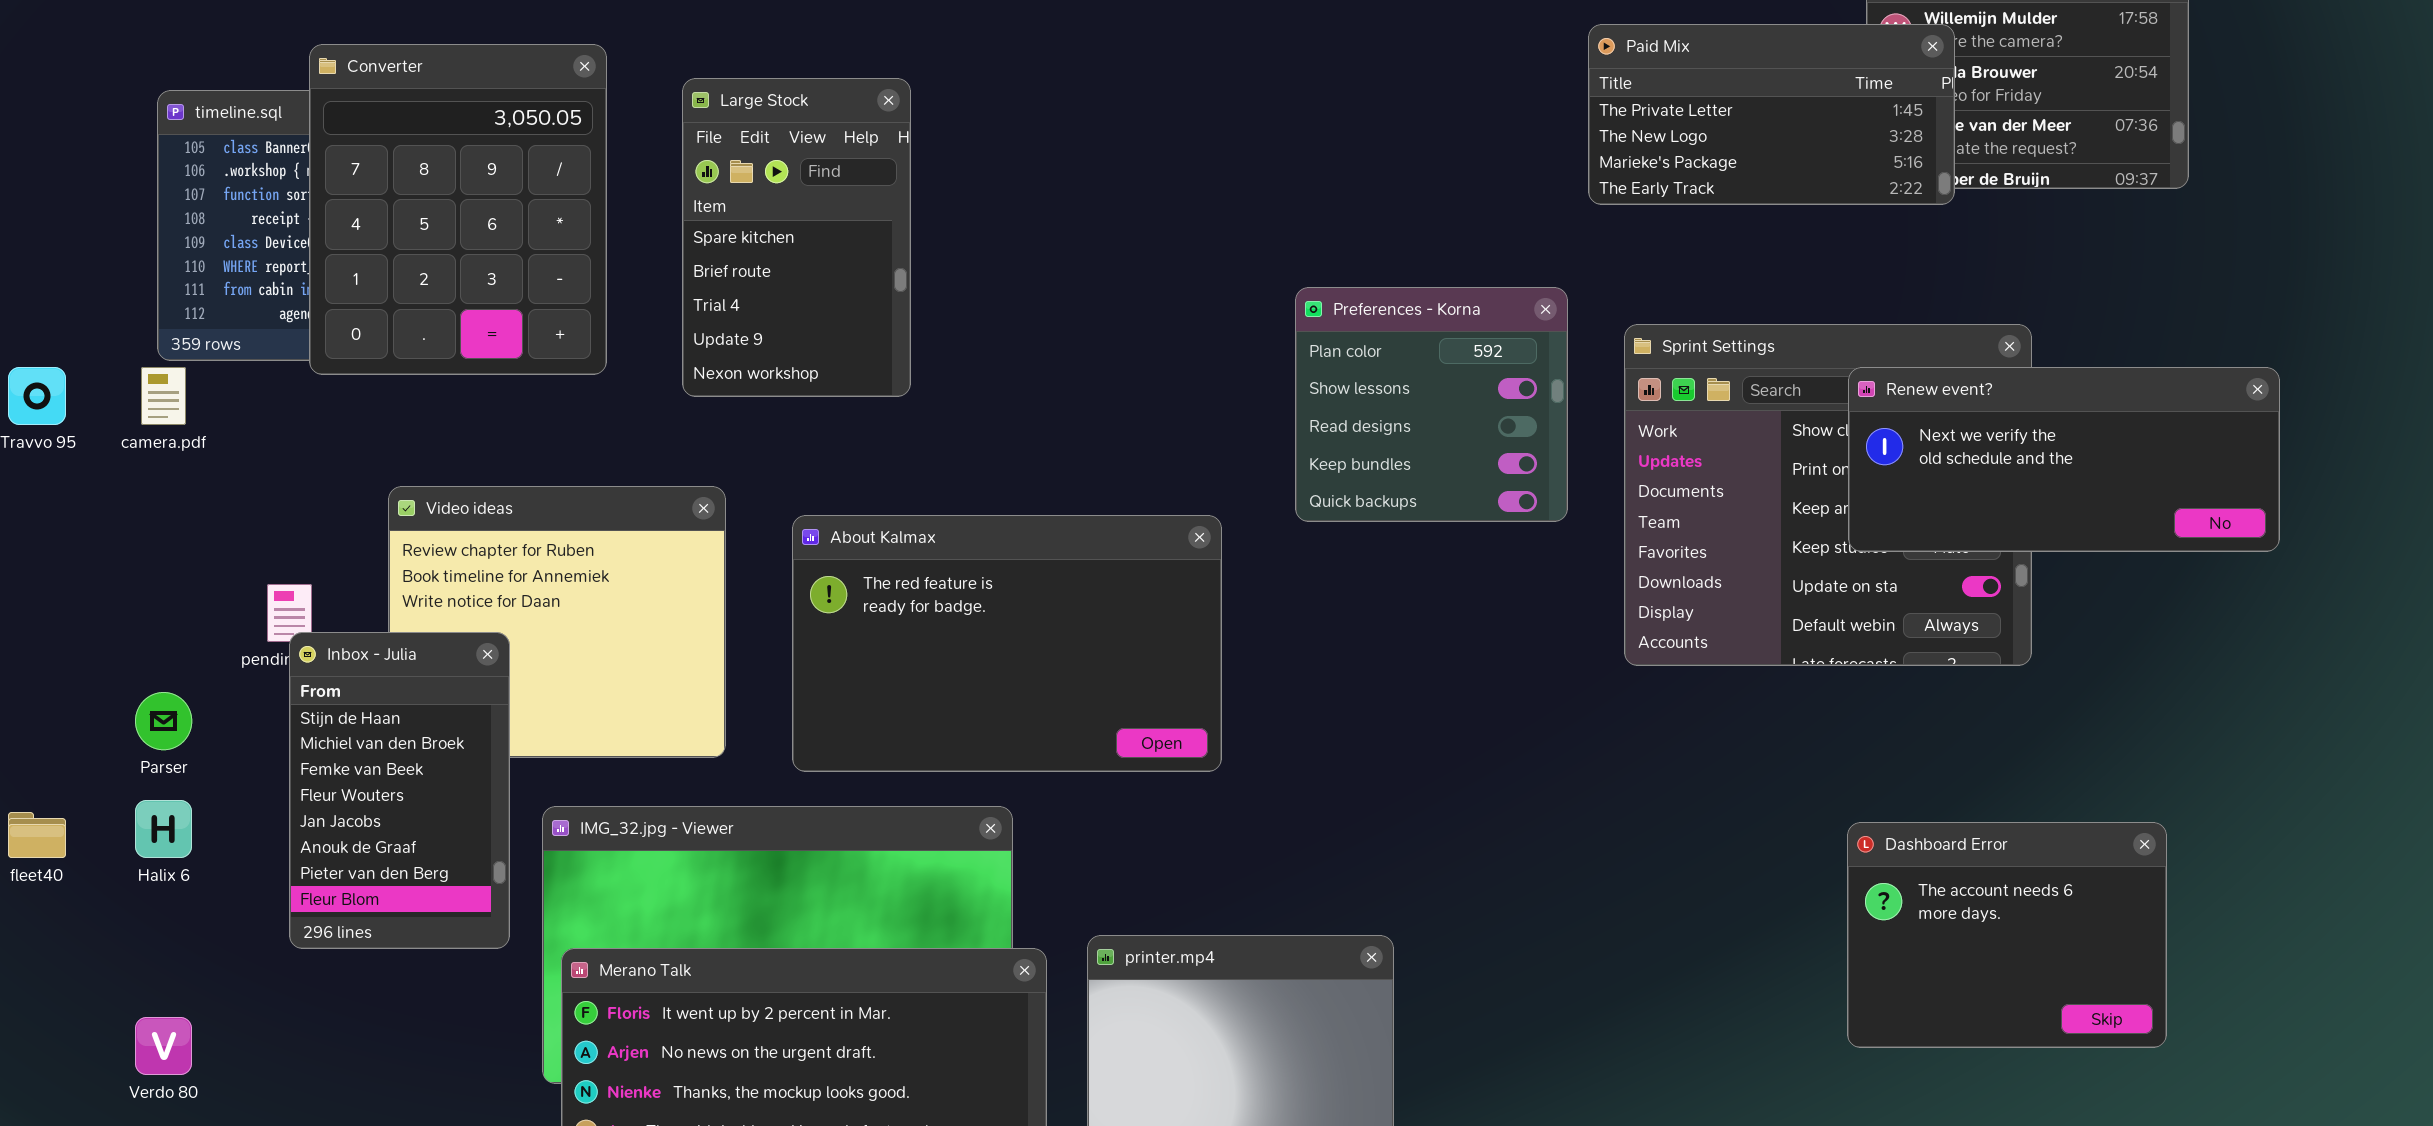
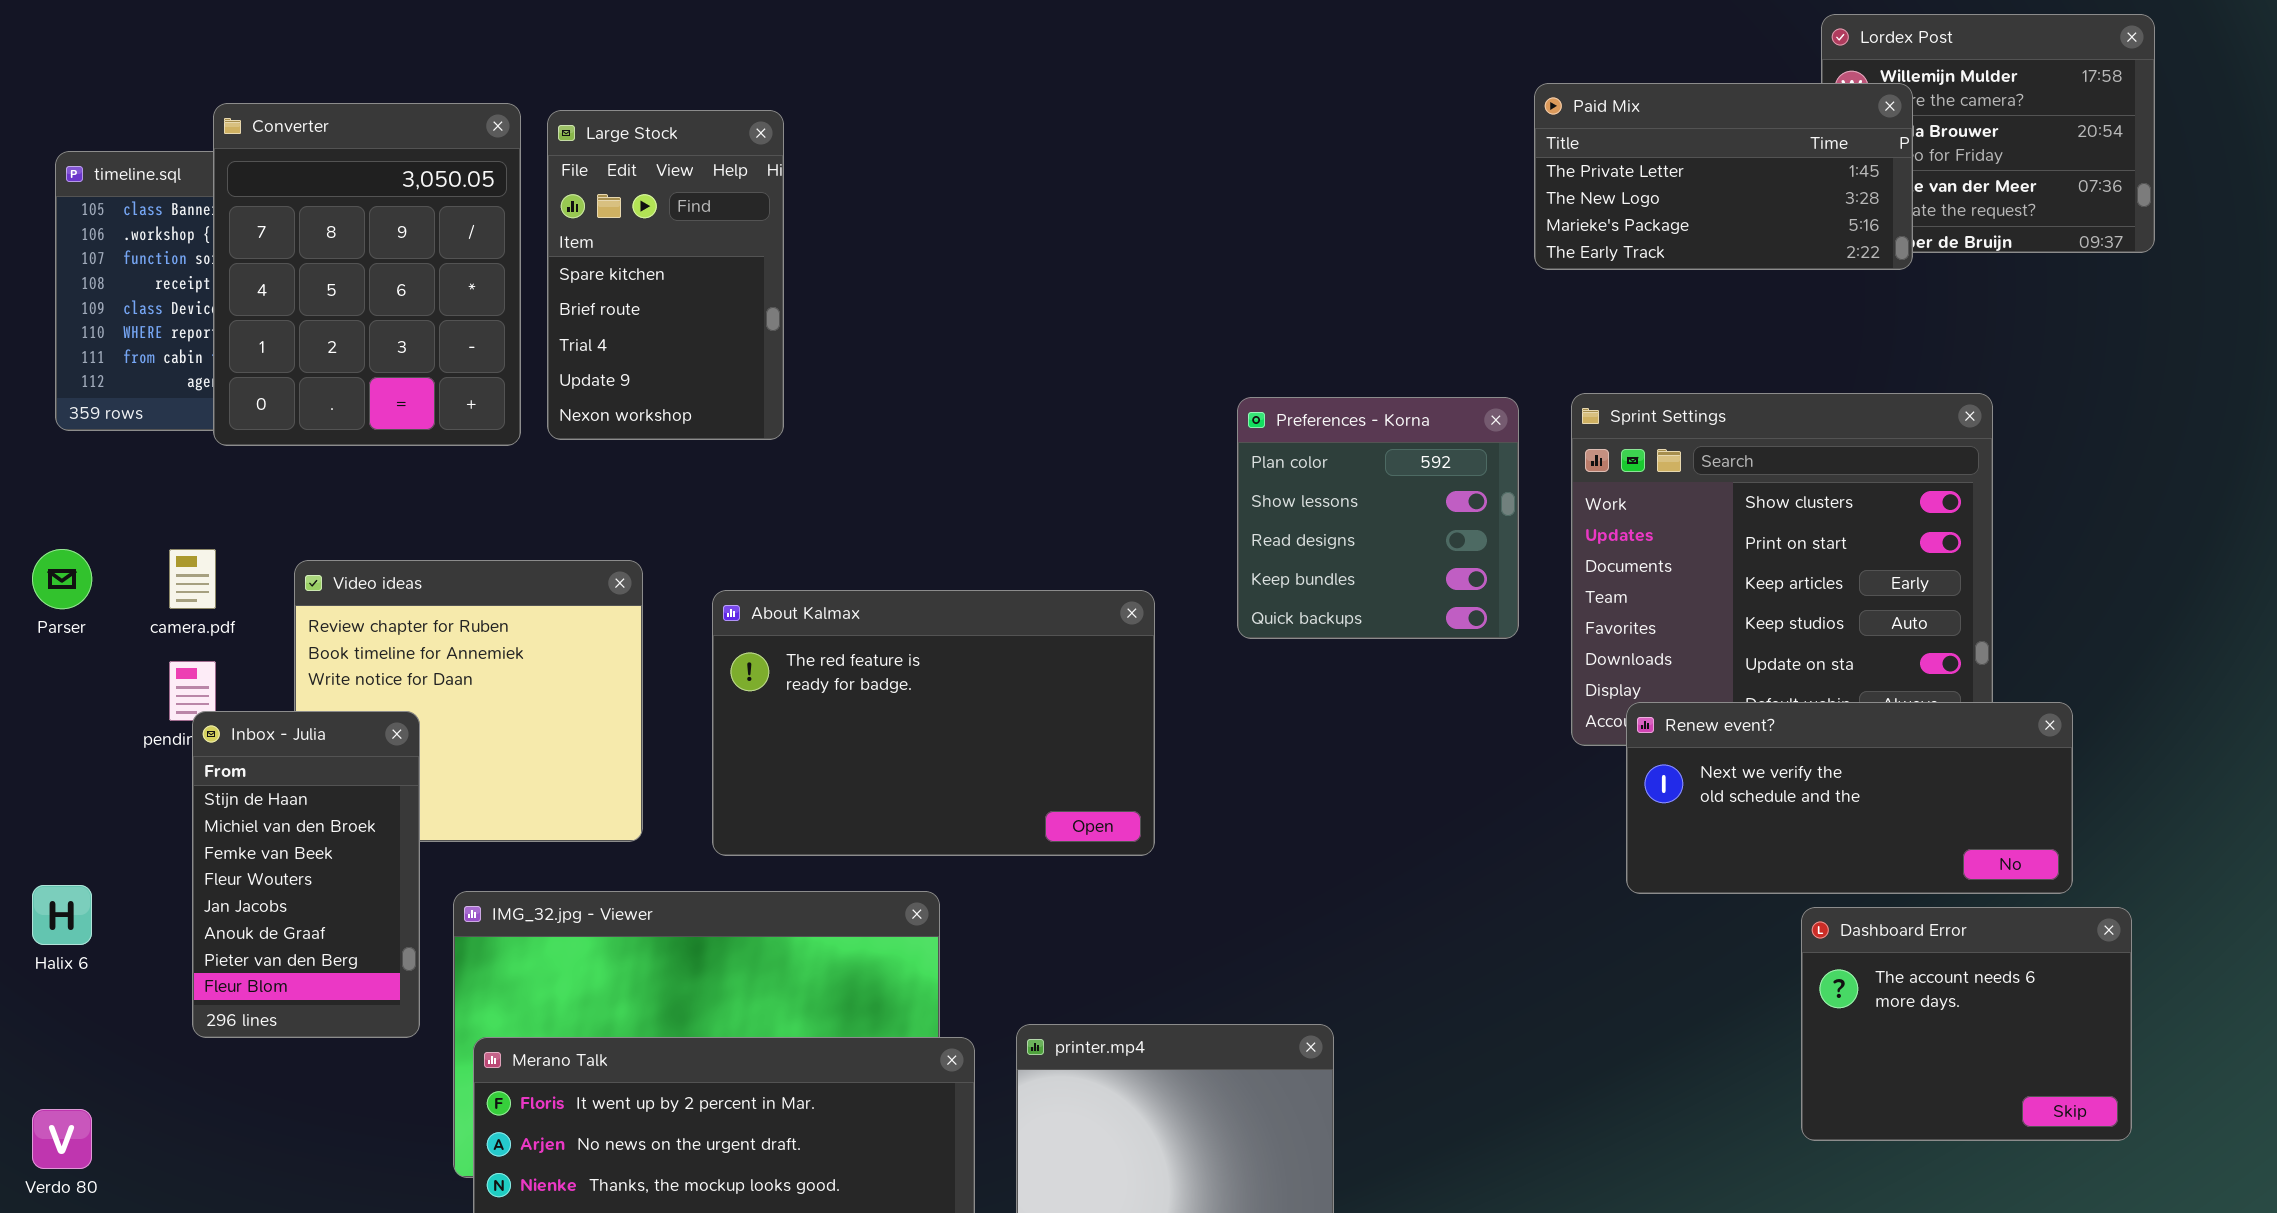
Large Stock: [682,78,911,397] -> [547,110,784,440], moved
Preferences - Korna: [1295,287,1568,522] -> [1237,397,1519,639], moved
camera.pdf: [141,367,186,425] -> [169,549,216,609], moved
Renew event?: [1848,367,2280,552] -> [1626,702,2073,894], moved
Parser: [135,692,192,750] -> [32,549,92,609], moved

